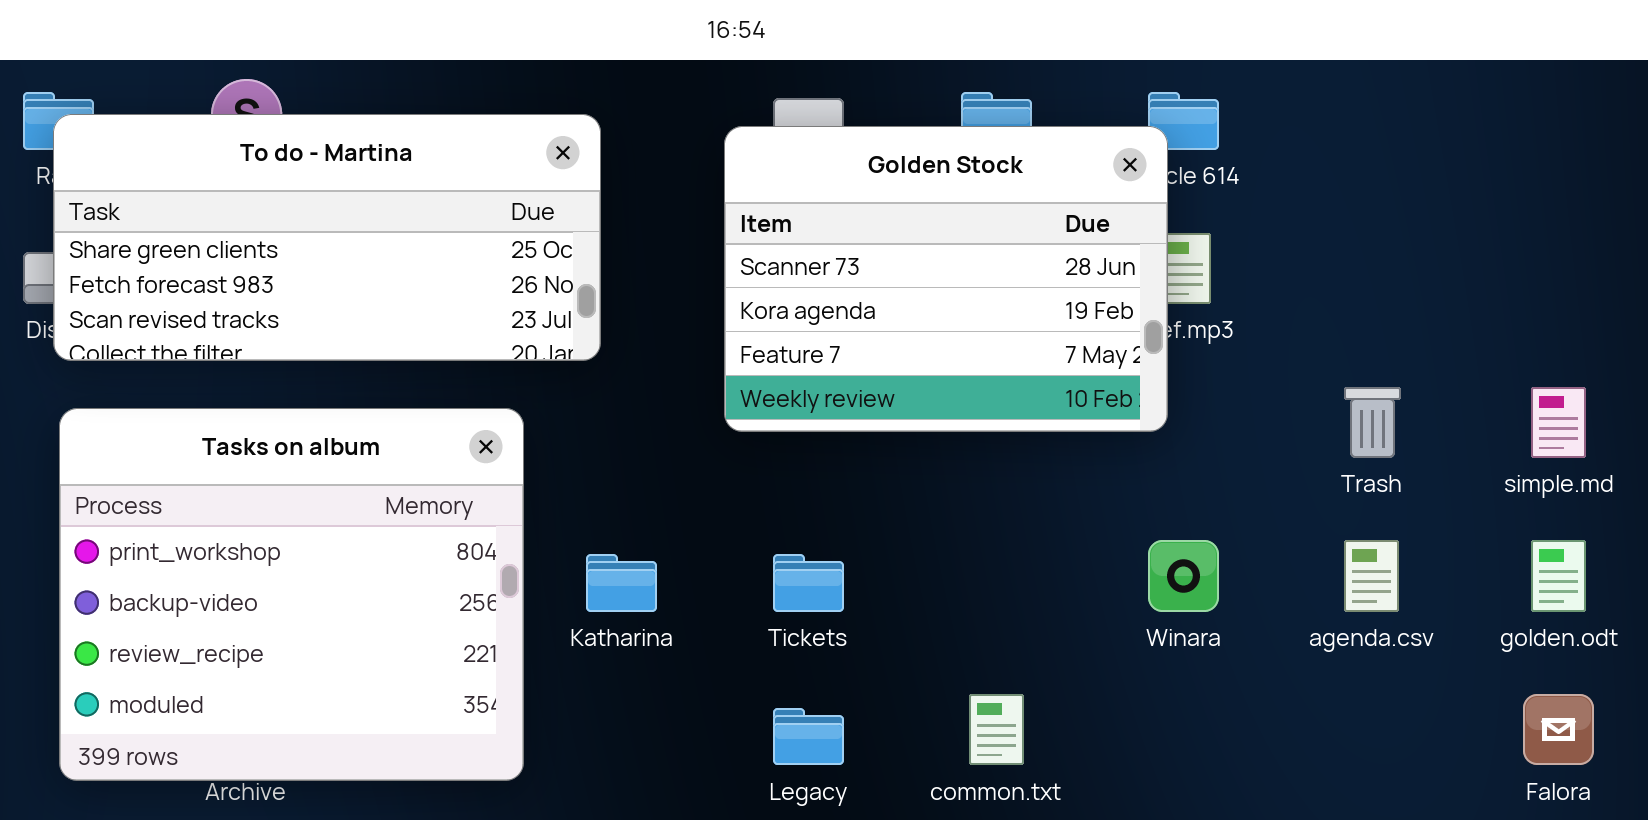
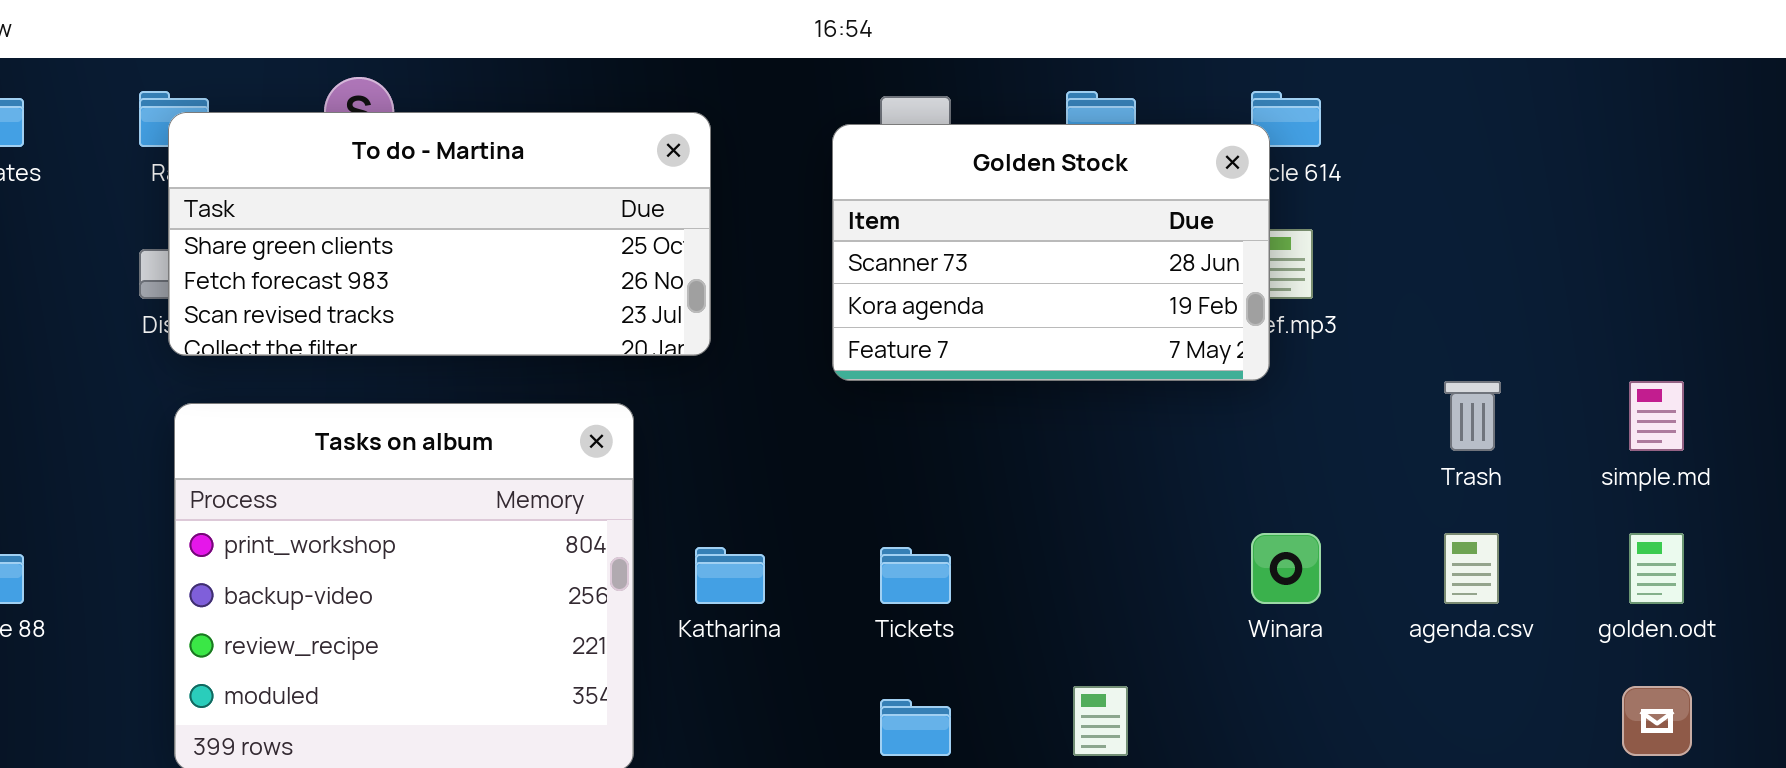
Golden Stock: [724,126,1168,432] -> [832,124,1270,381], resized

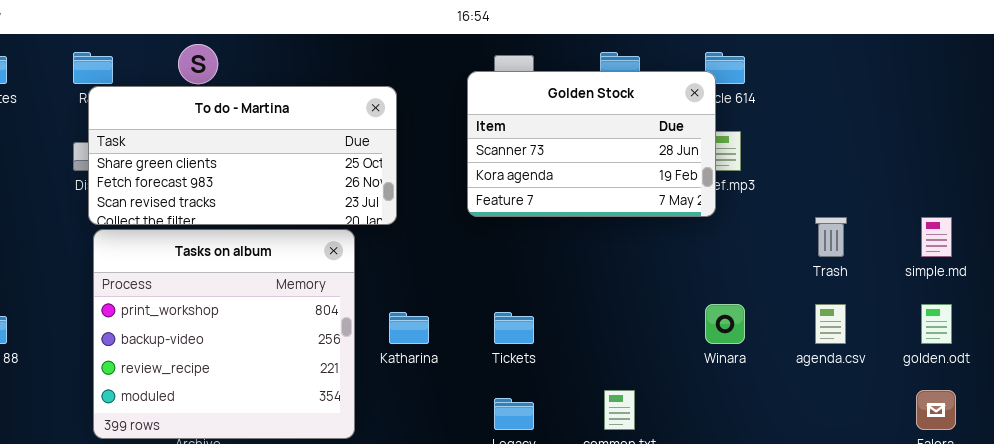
To do - Martina: [168,112,711,356] -> [88,86,397,225], moved

